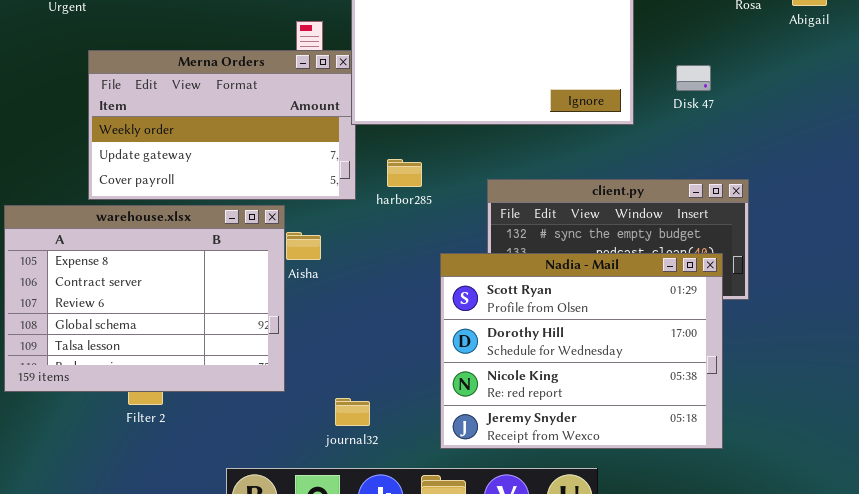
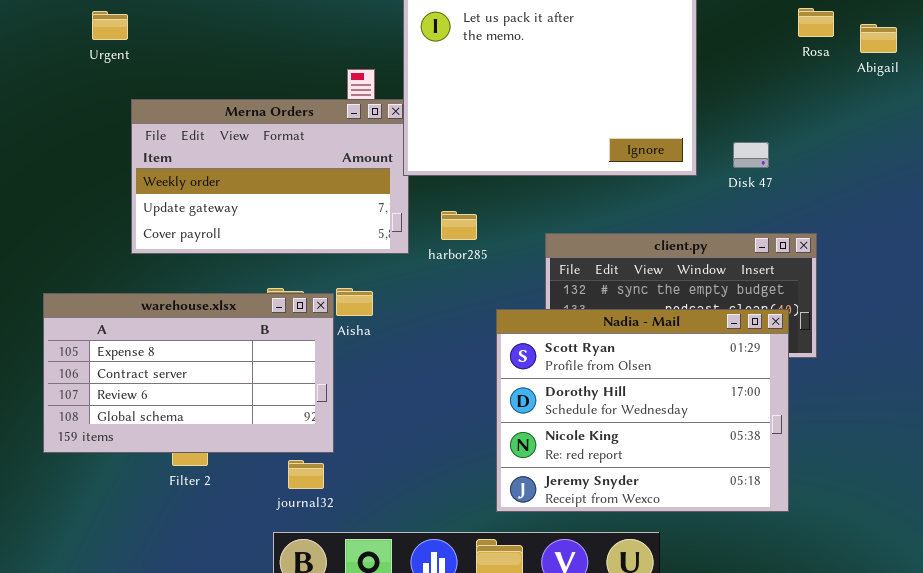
Disk 47: [676,65,711,91] -> [733,142,769,168], moved
warehouse.xlsx: [4,205,285,392] -> [43,293,334,453], resized
journal32: [335,398,370,426] -> [288,460,324,489], moved

